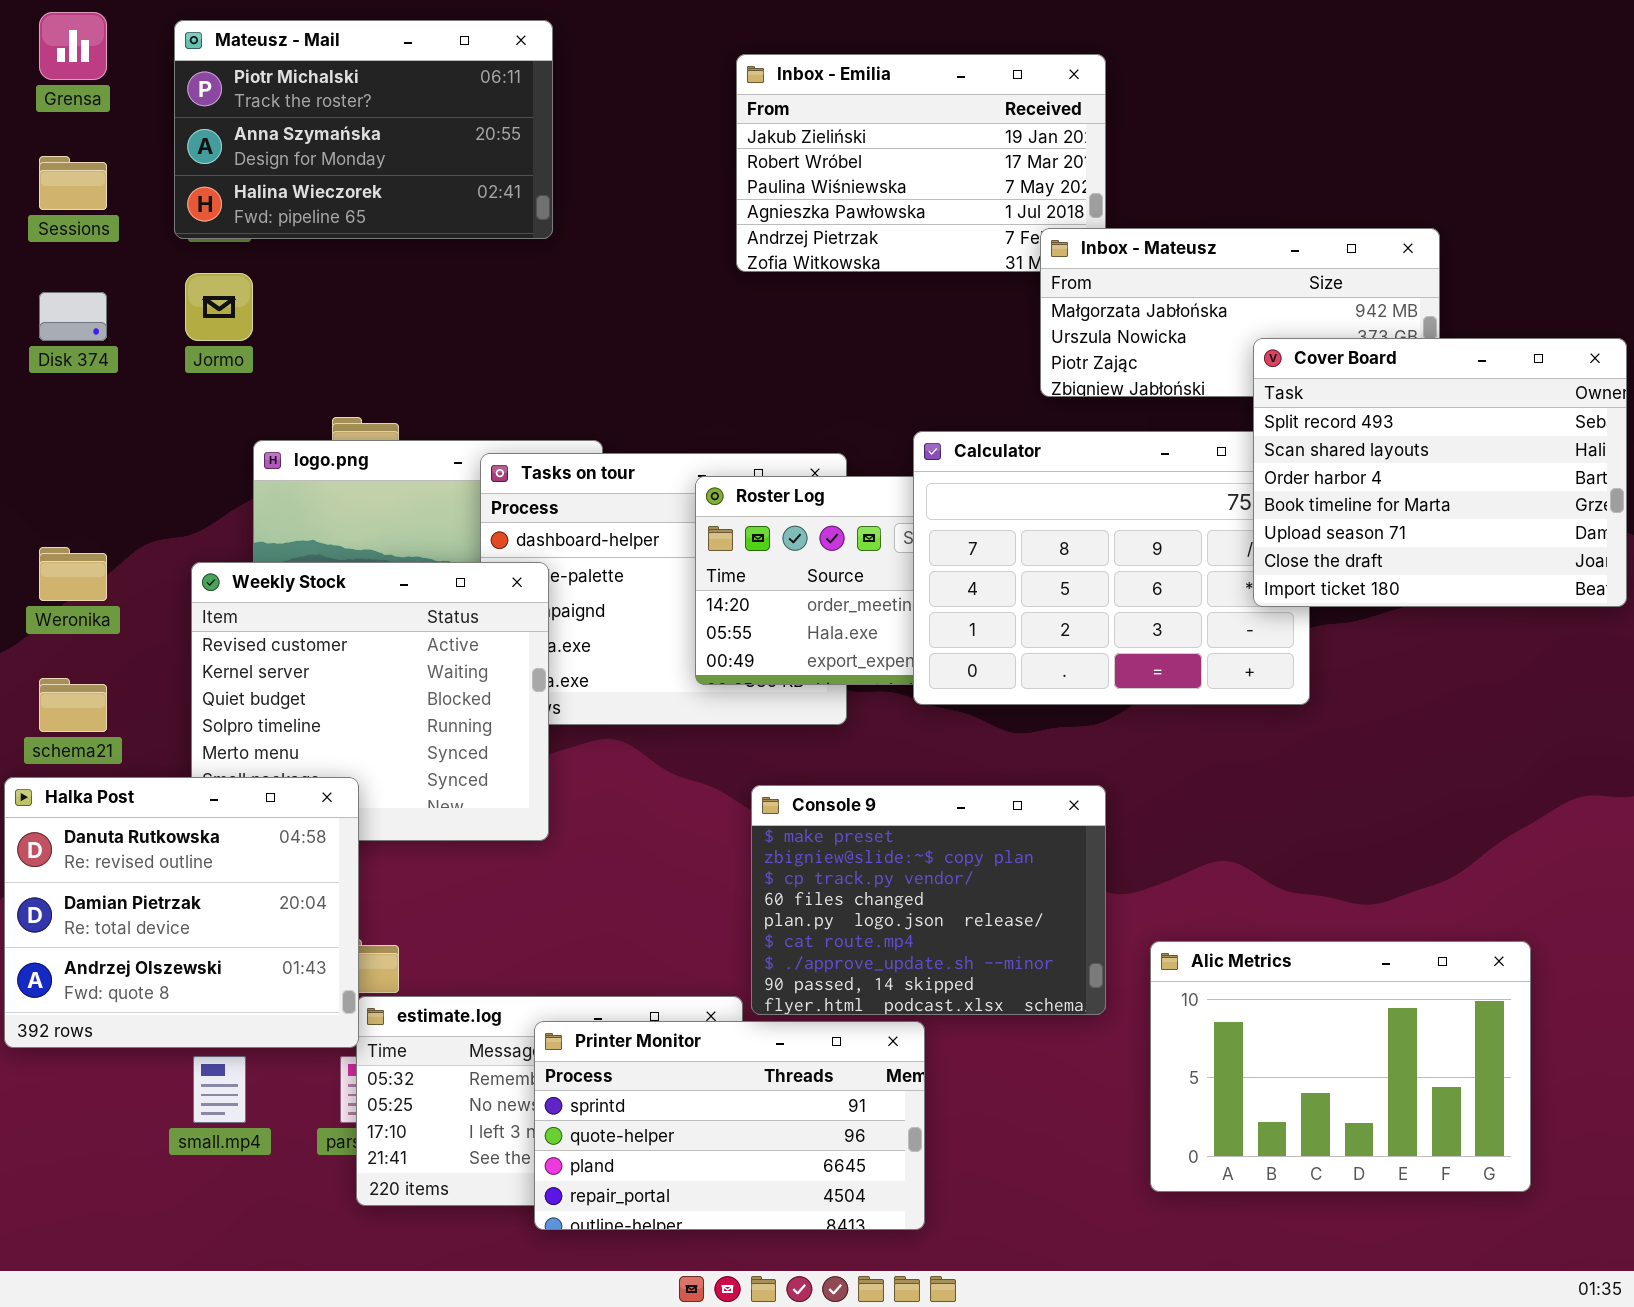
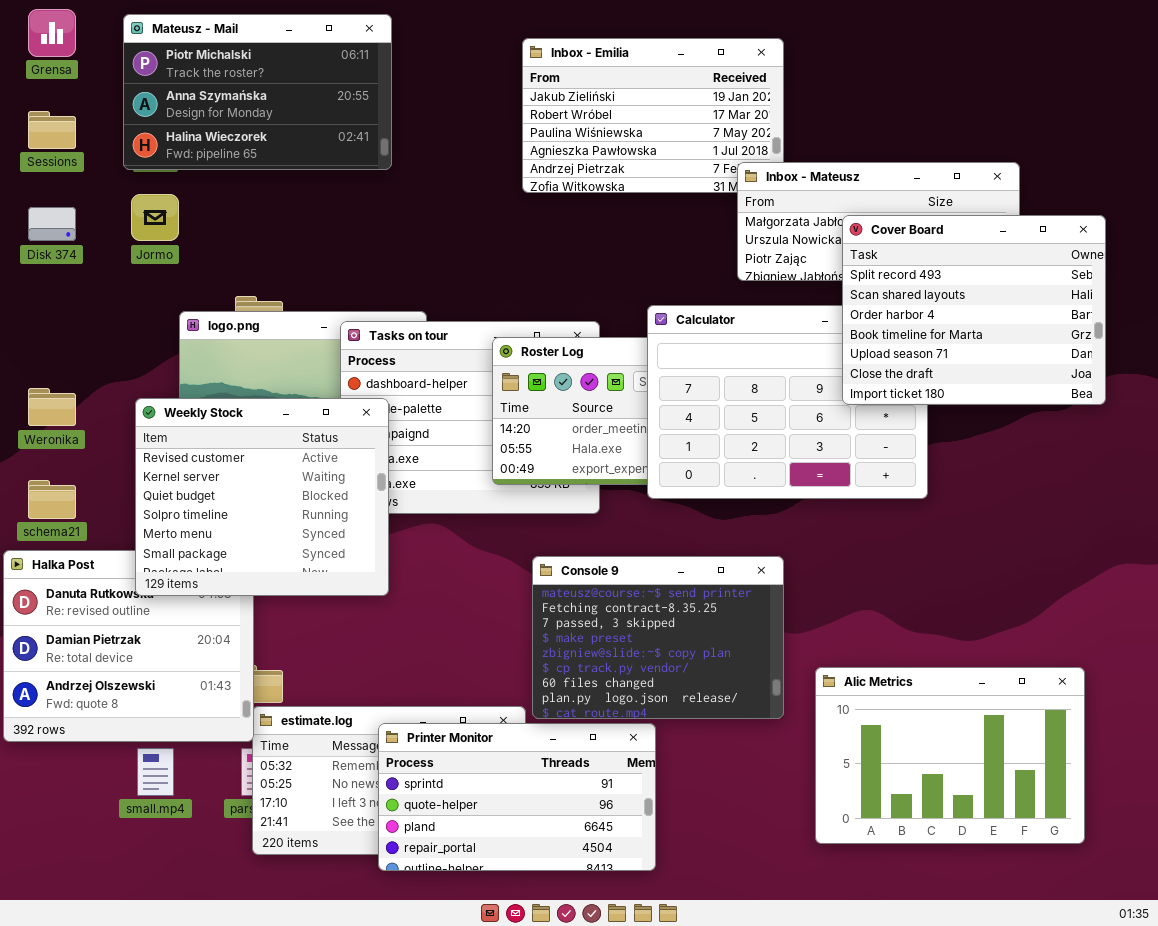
Cover Board: [1253,338,1627,607] -> [842,215,1106,405], moved
Weekly Stock: [191,562,549,841] -> [135,398,389,596], raised
Console 9: [751,785,1106,1015] -> [532,556,784,719], scrolled up 3 rows

